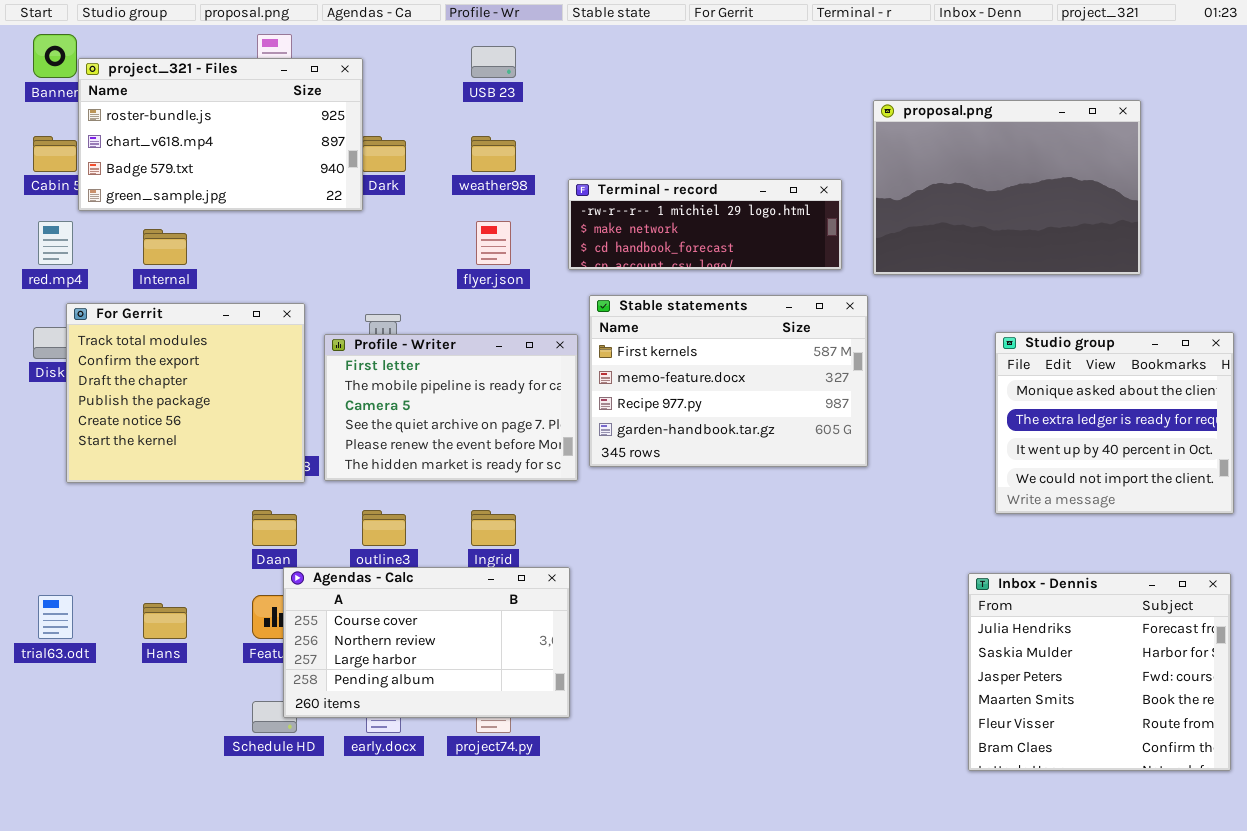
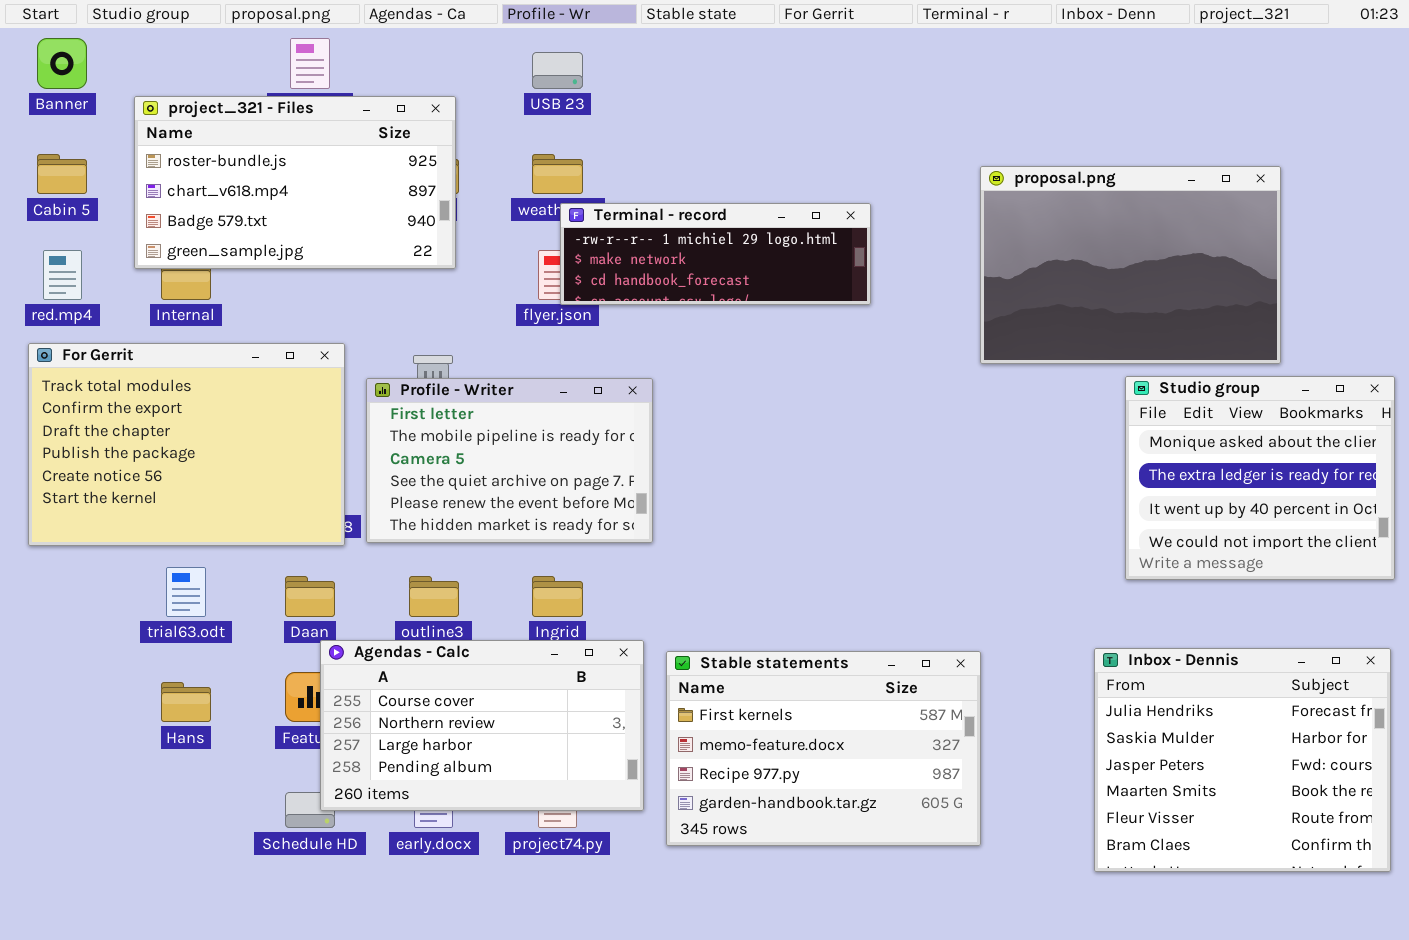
project_321 - Files: [78,58,363,211] -> [134,96,456,269], moved
proposal.png: [873,100,1141,275] -> [980,166,1281,364], moved
Terminal - record: [568,179,842,270] -> [560,203,871,305], moved
Stable statements: [589,295,868,467] -> [666,651,981,846], moved
For Gerrit: [66,303,305,483] -> [28,343,345,546], resized
trial63.odt: [38,595,73,639] -> [166,567,206,617], moved

